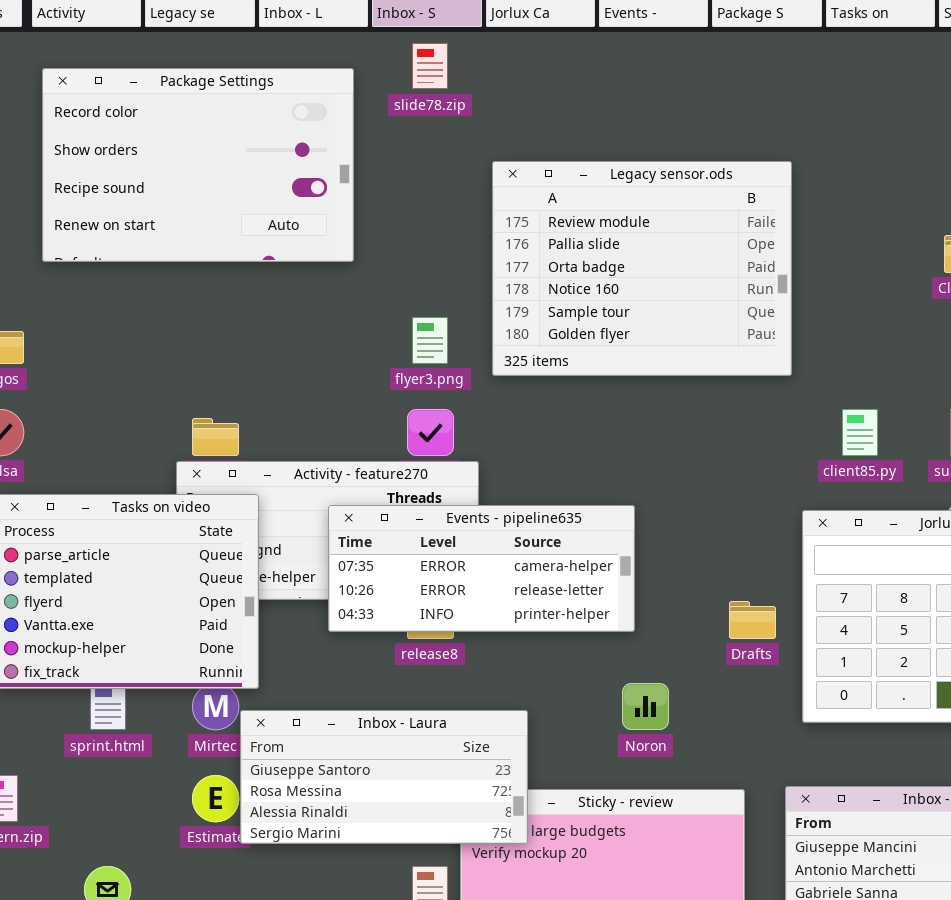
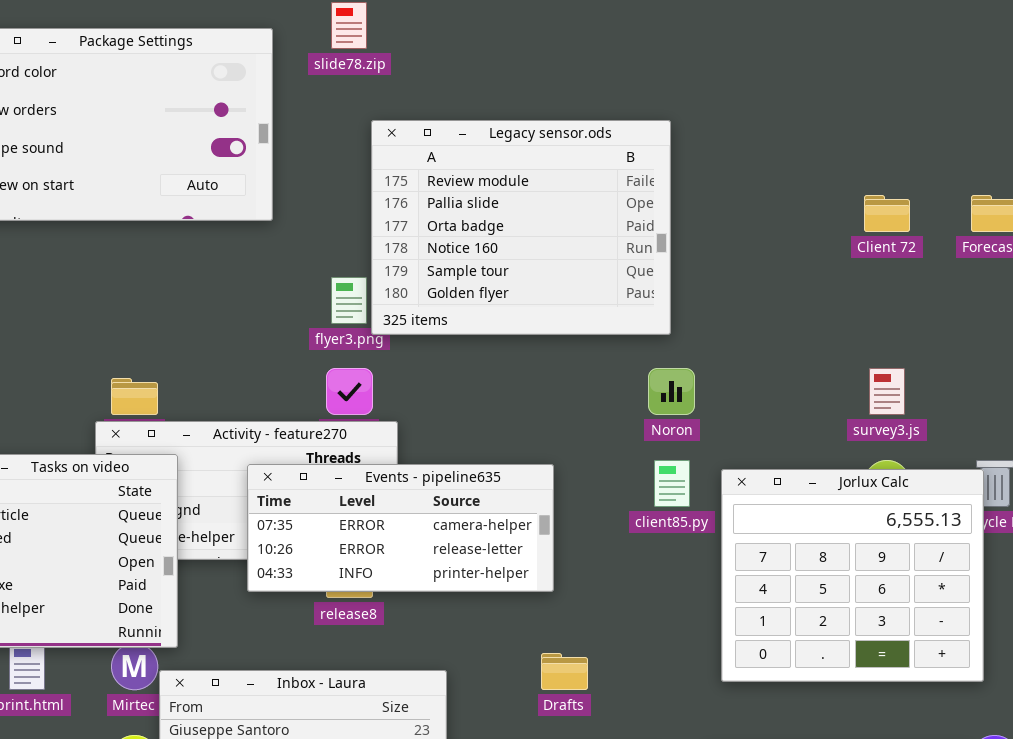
Legacy sensor.ods: [492,161,792,376] -> [371,120,671,335], moved
client85.py: [842,409,878,456] -> [654,460,690,507], moved
Drafts: [729,601,776,639] -> [541,653,588,690], moved
Noron: [622,683,669,730] -> [648,368,695,415], moved

